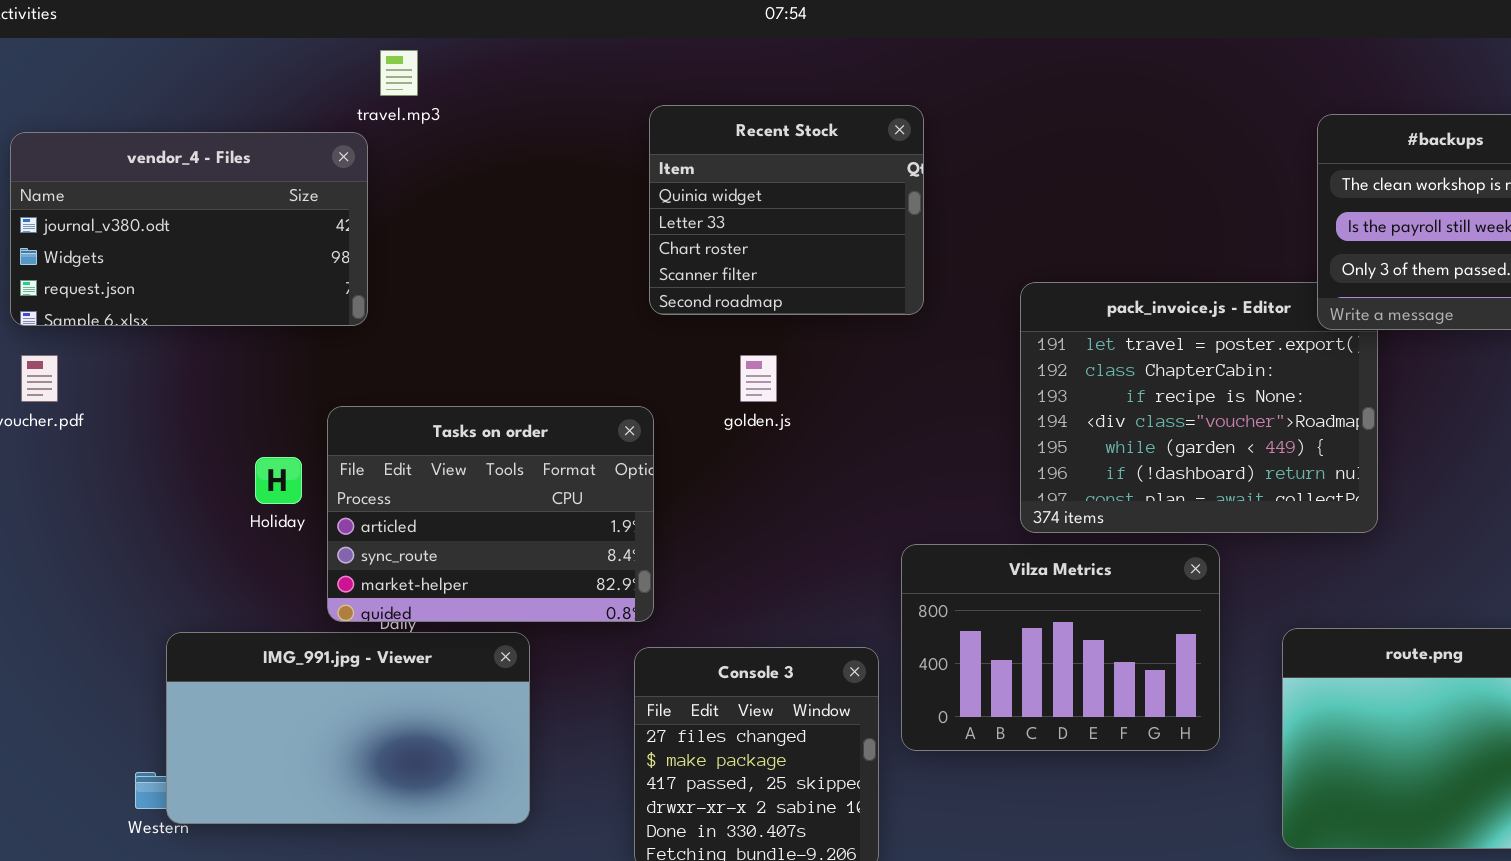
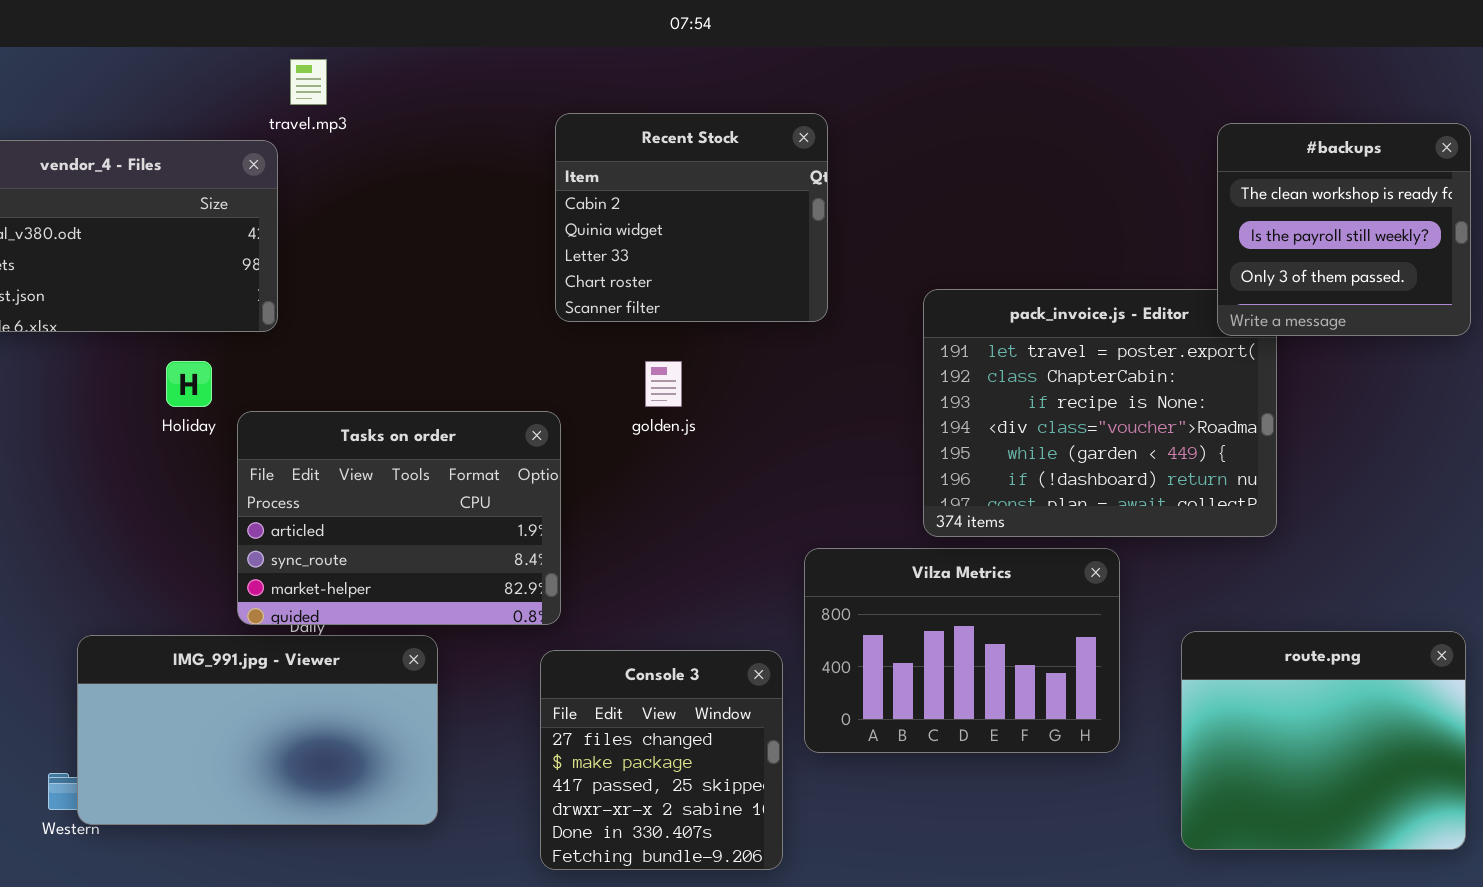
Recent Stock: [649,105,924,315] -> [555,113,828,322], scrolled up 1 row
Holiday: [255,457,302,504] -> [166,361,212,407], moved

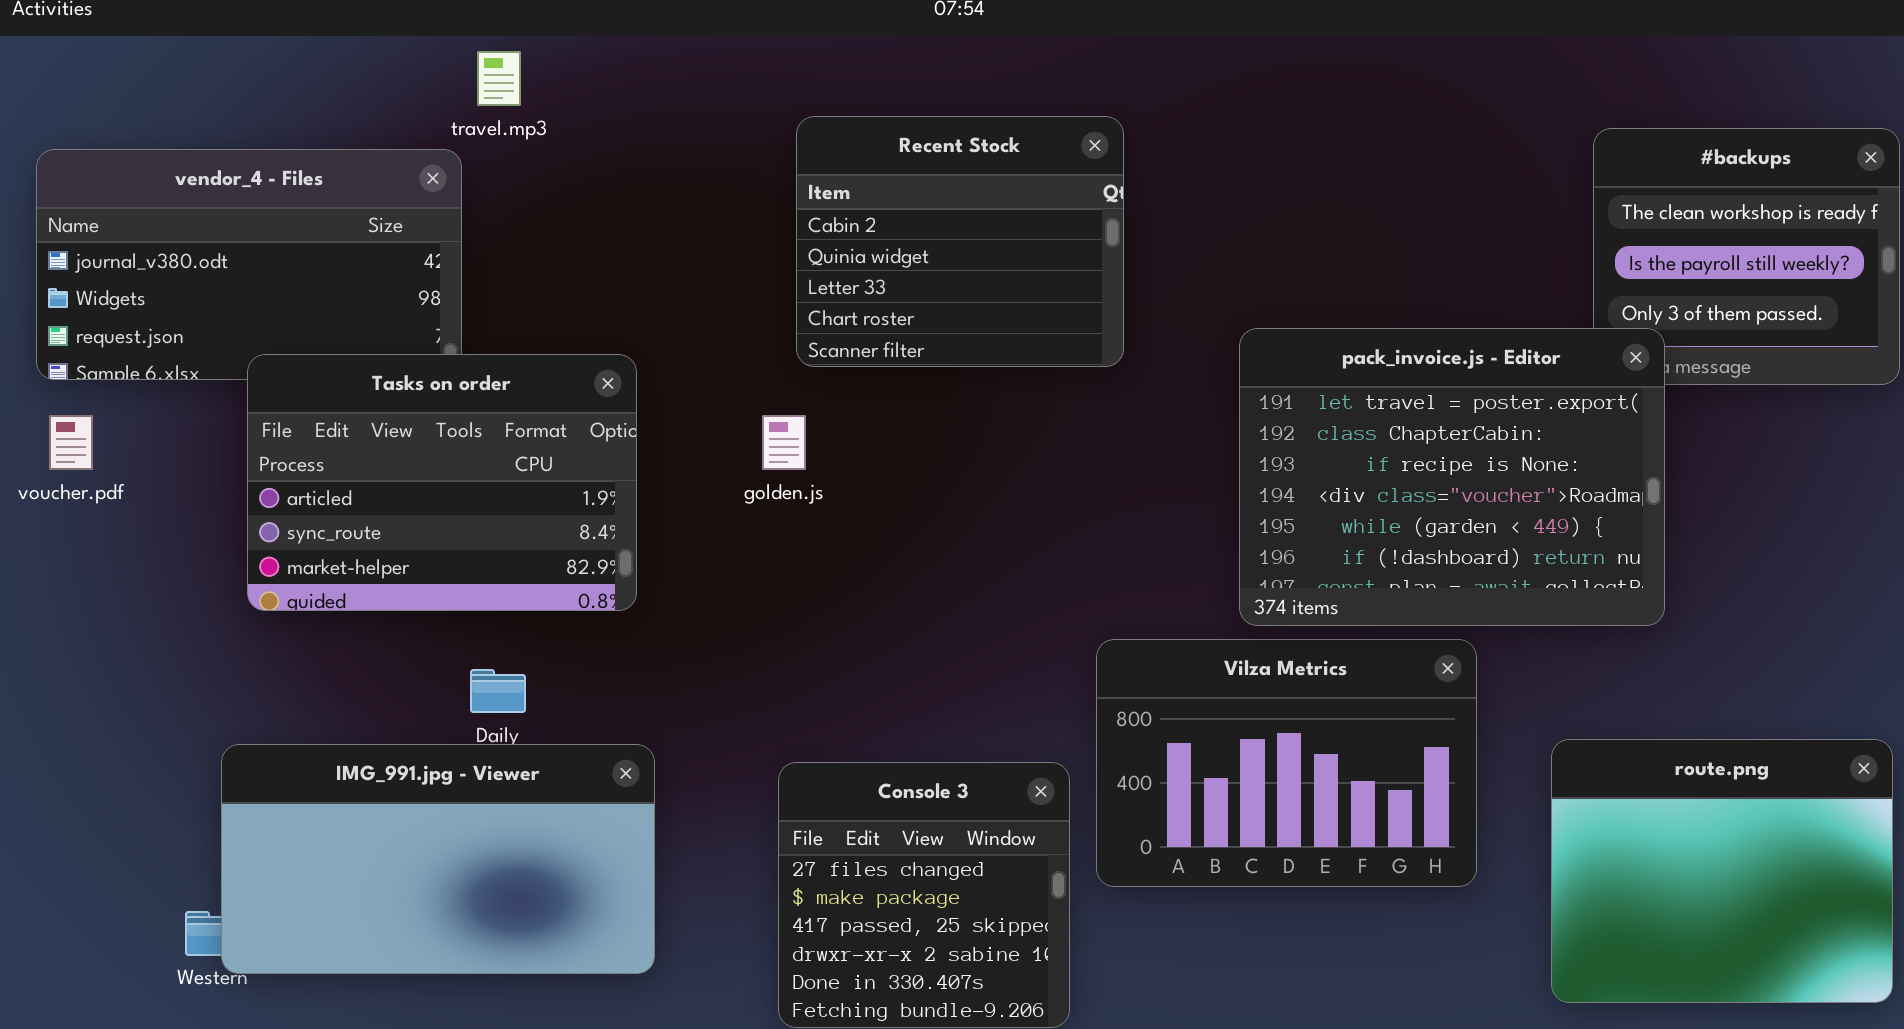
pack_invoice.js - Editor: [923,289,1277,537] -> [1239,328,1665,626], raised
golden.js: [645,361,682,407] -> [762,415,806,470], moved
Tasks on order: [237,411,561,625] -> [247,354,637,611], moved

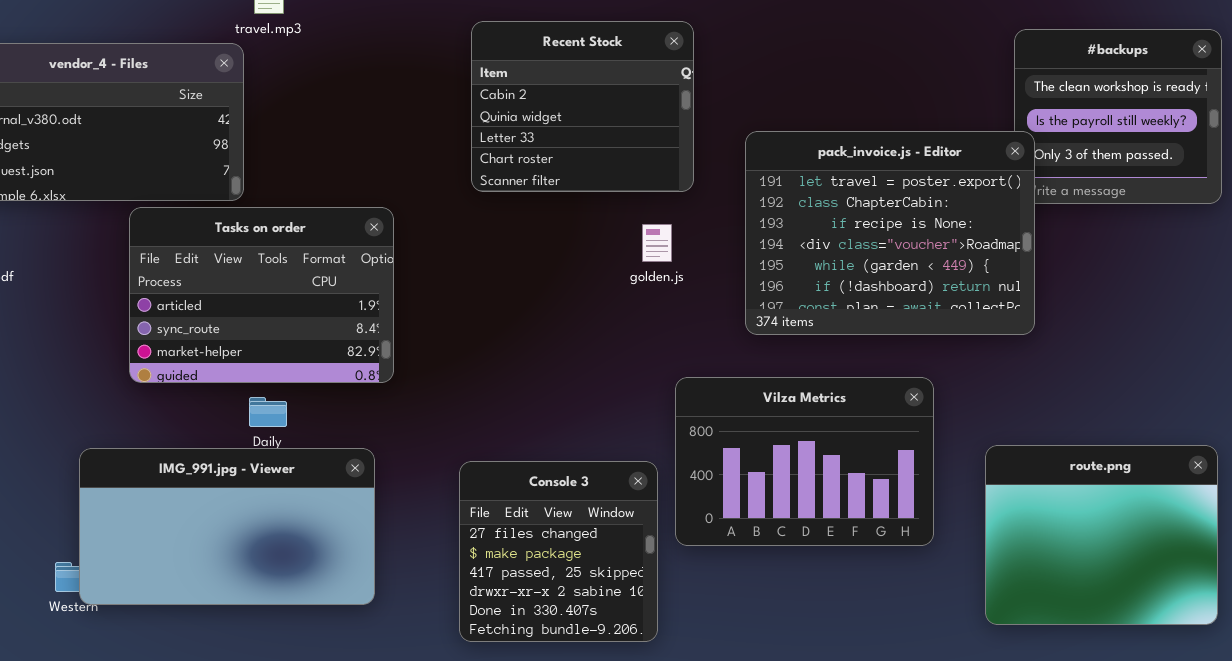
pack_invoice.js - Editor: [1239,328,1665,626] -> [745,131,1035,335], moved
Tasks on order: [247,354,637,611] -> [129,207,394,383], moved
golden.js: [762,415,806,470] -> [642,224,672,262], moved

